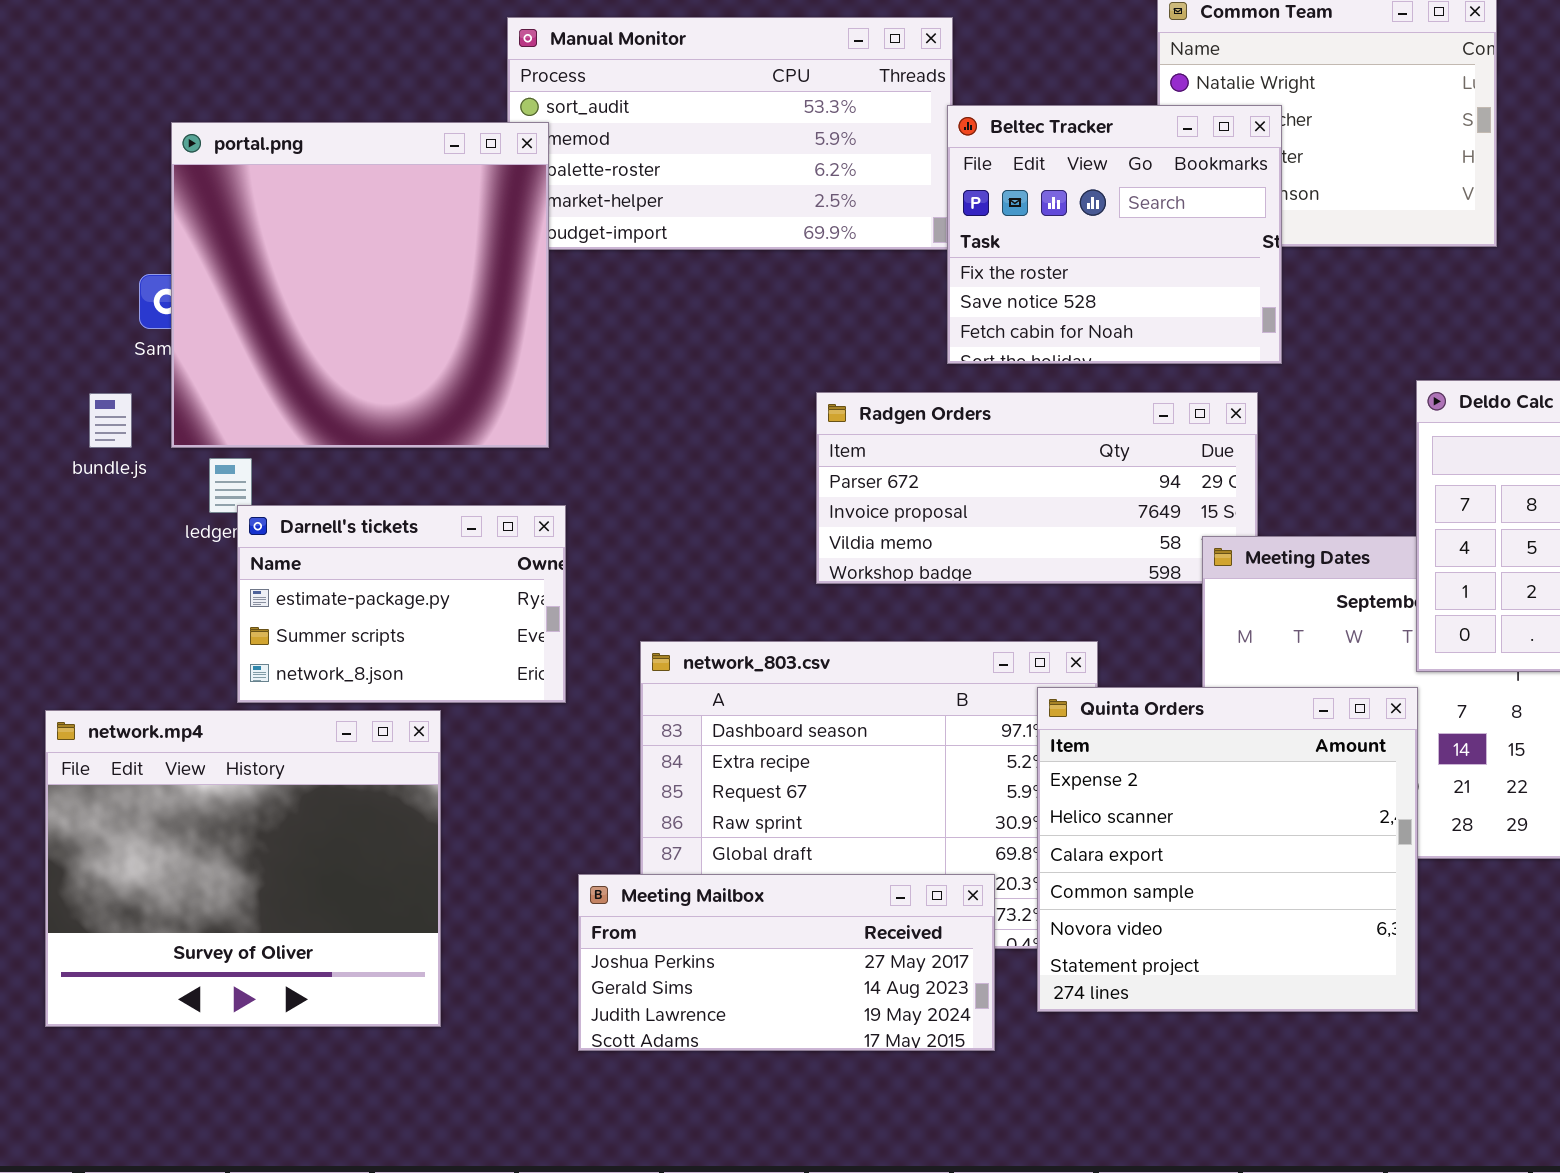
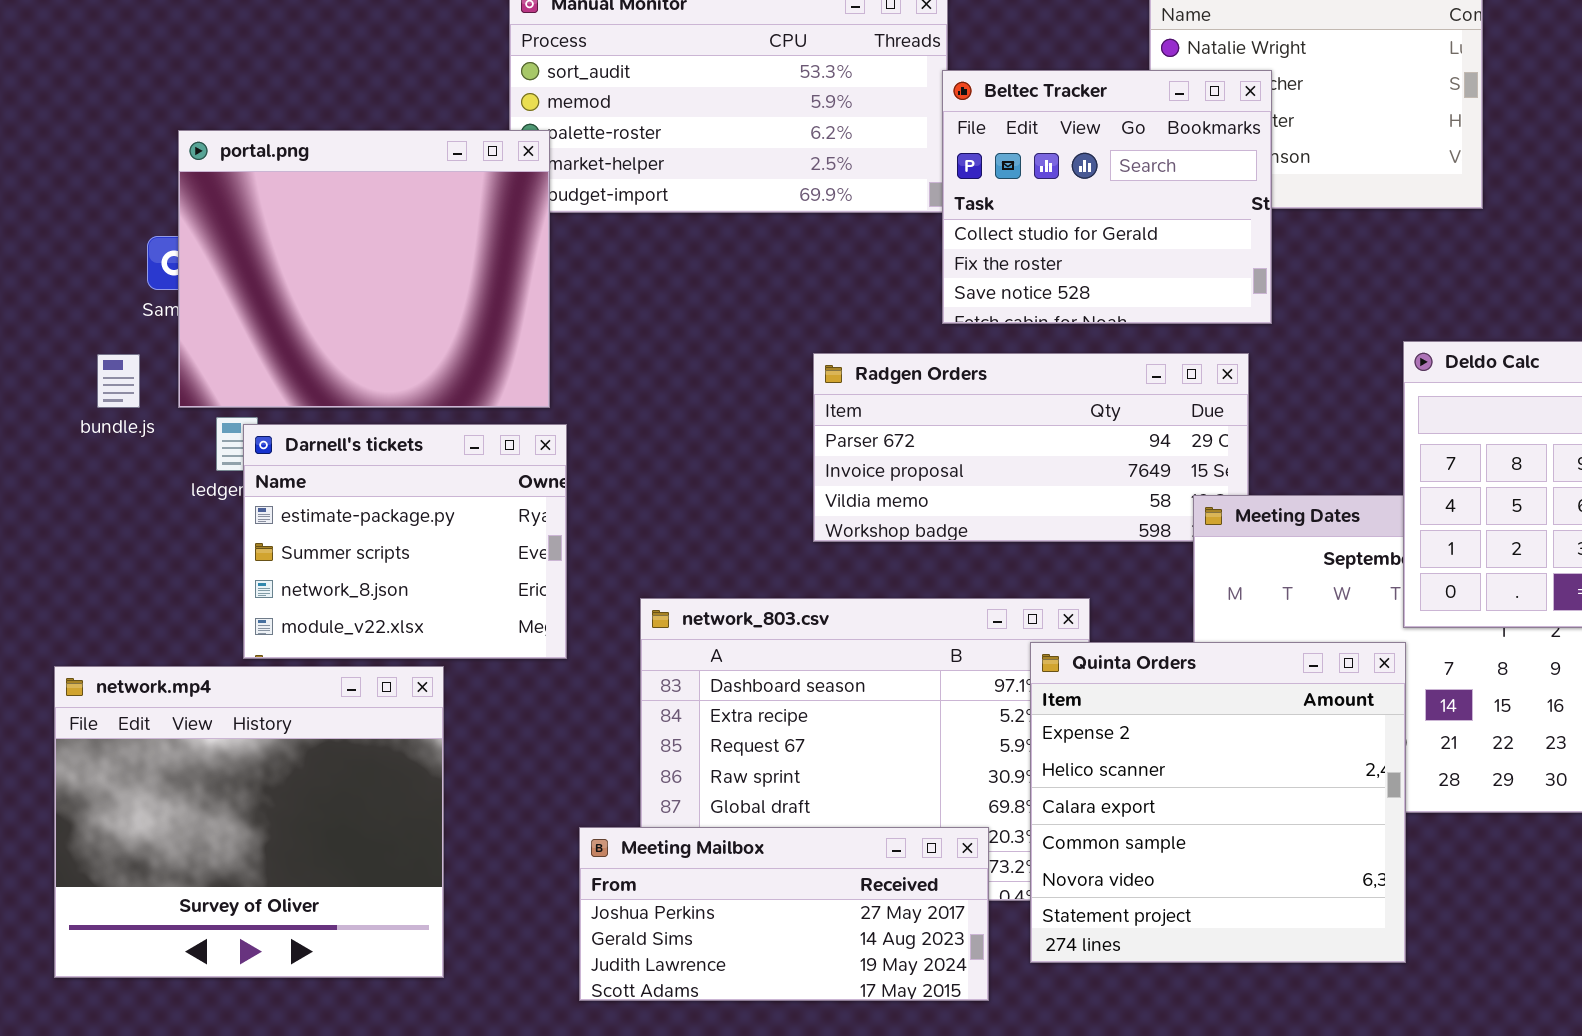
Beltec Tracker: [947,105,1282,364] -> [942,70,1272,324], scrolled up 1 row
portal.png: [171,122,549,448] -> [178,130,550,408], resized
Darnell's tickets: [237,505,566,703] -> [243,424,567,659], resized

